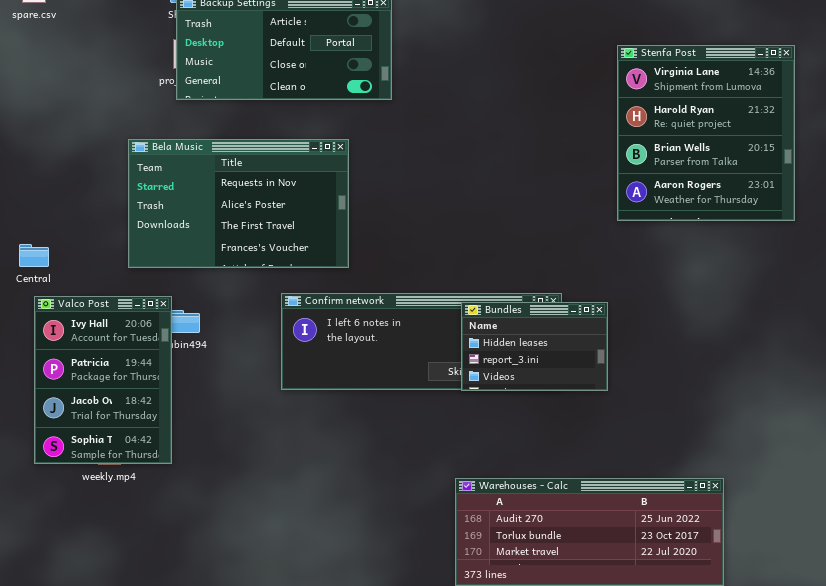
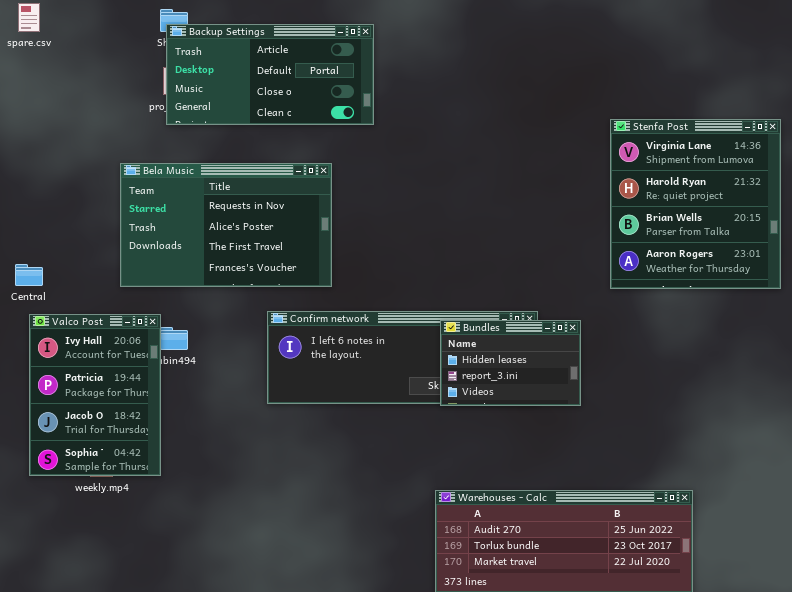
Stenfa Post: [617,45,795,221] -> [610,119,781,289], moved

